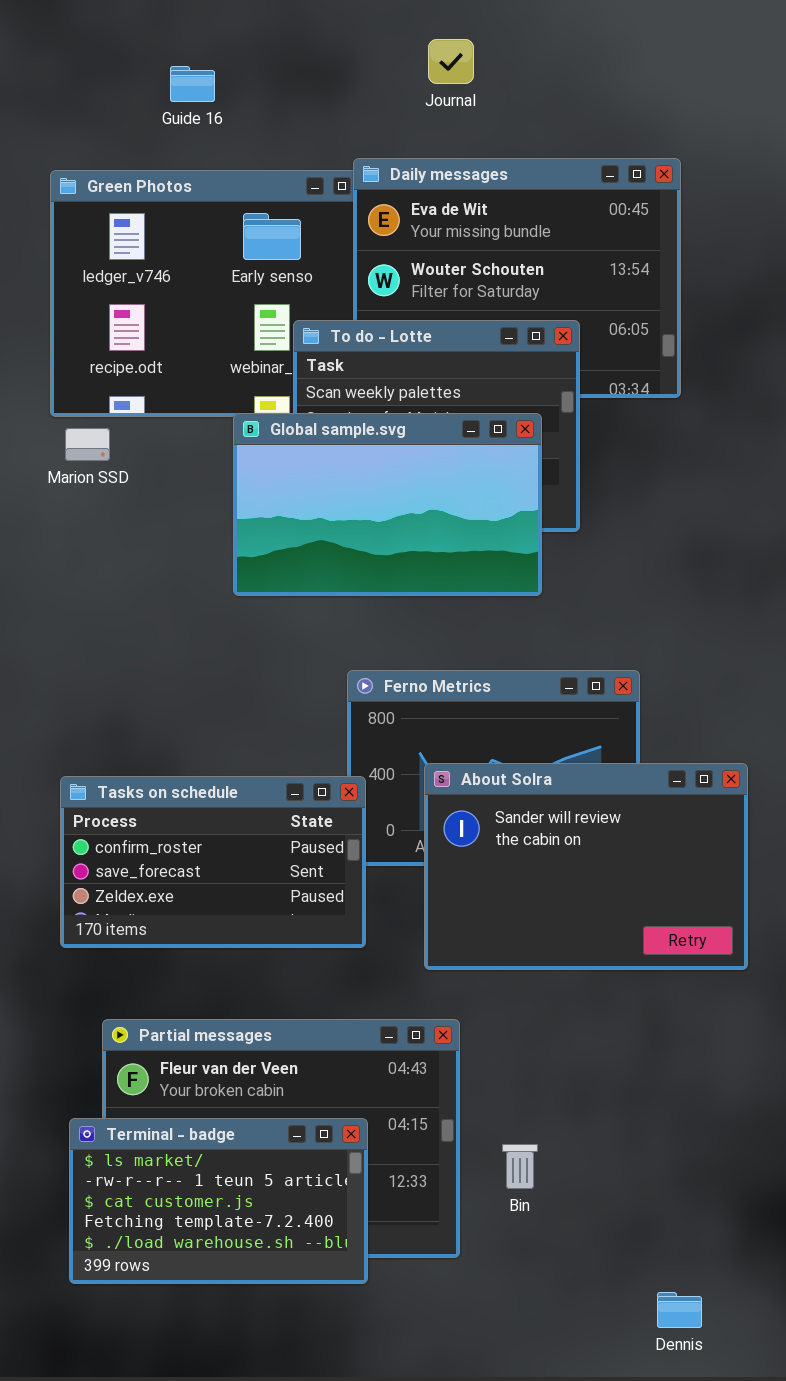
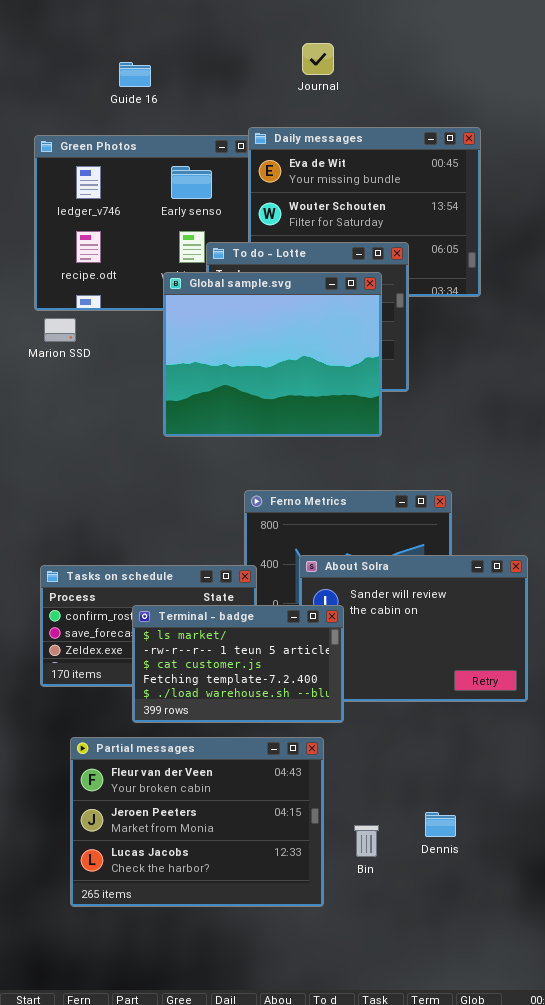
Global sample.svg: [233,413,542,596] -> [163,272,382,437], resized
Terminal - badge: [69,1118,368,1284] -> [132,605,344,723], moved
Dennis: [657,1292,702,1328] -> [425,812,456,837], moved

